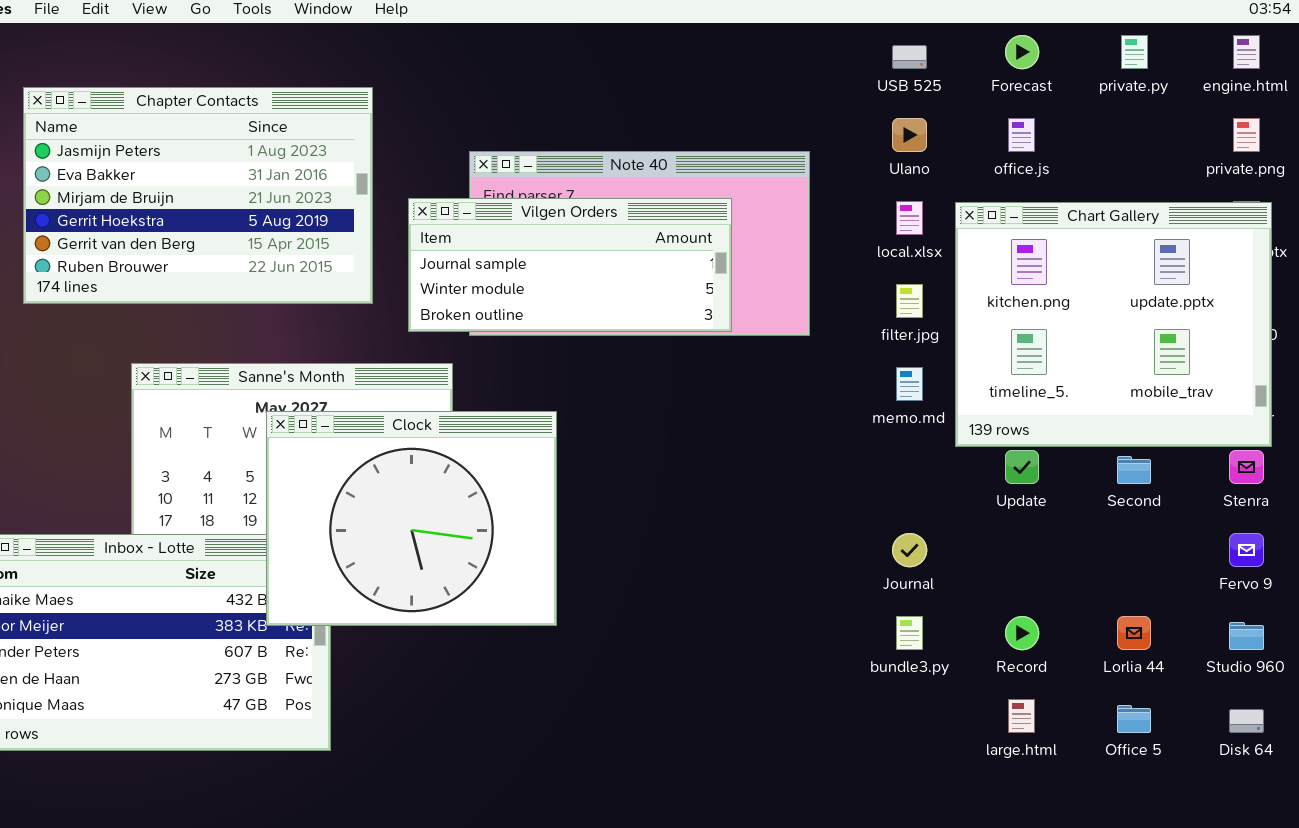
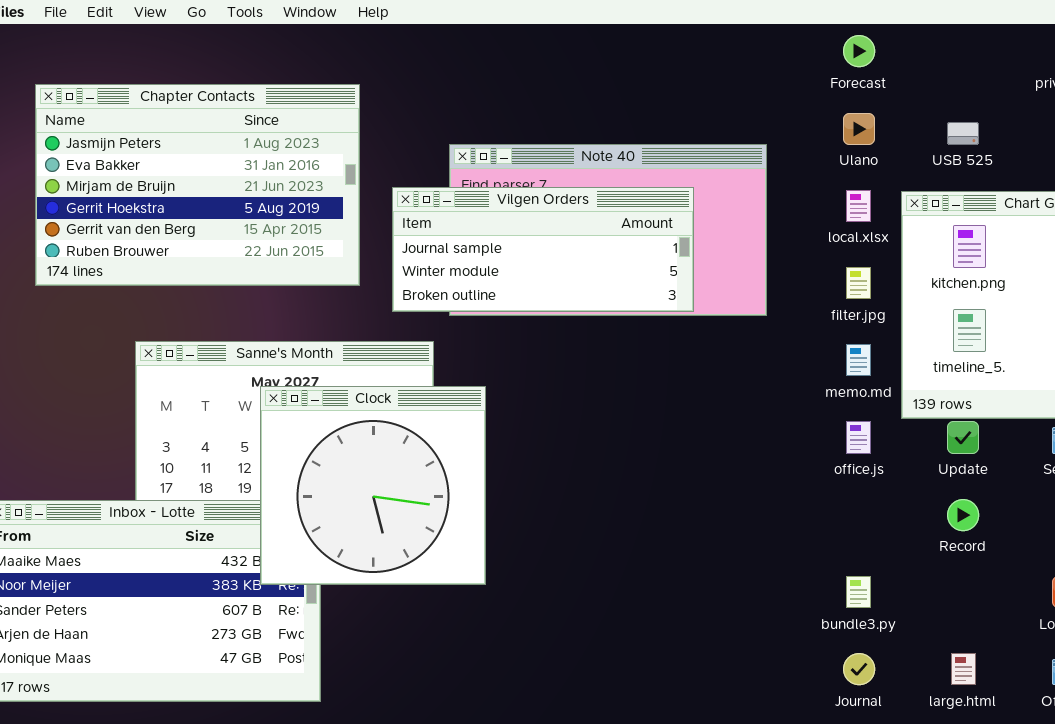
Forecast: [1005,35,1039,69] -> [843,35,875,67], moved
USB 525: [892,45,927,69] -> [947,122,979,145], moved
office.js: [1008,118,1035,152] -> [846,421,871,454], moved
Clock: [266,411,557,626] -> [260,386,486,585], resized
Journal: [892,533,927,567] -> [843,653,875,685], moved
Record: [1005,616,1039,650] -> [947,499,979,531], moved

